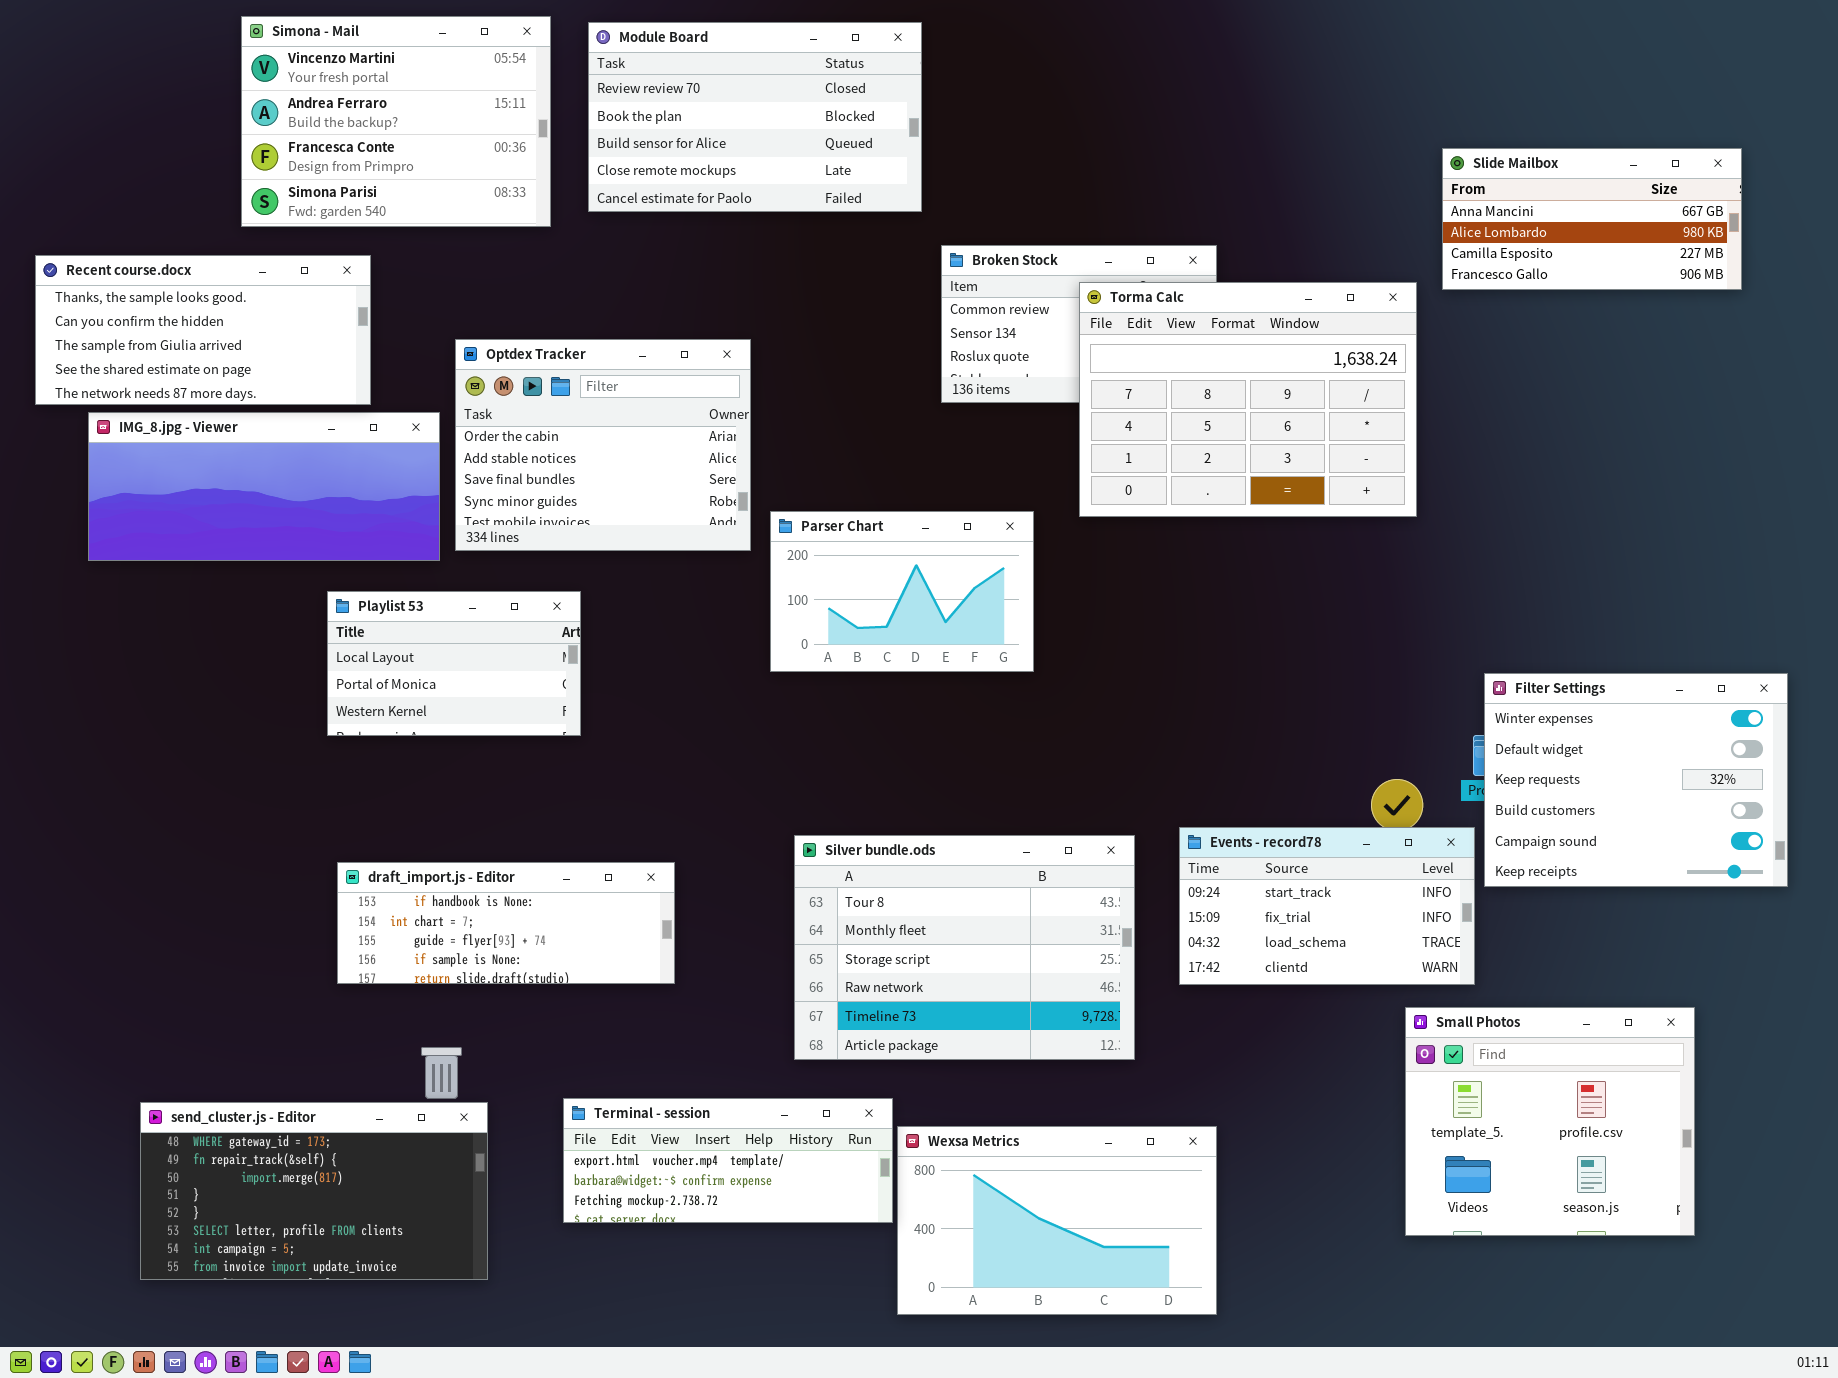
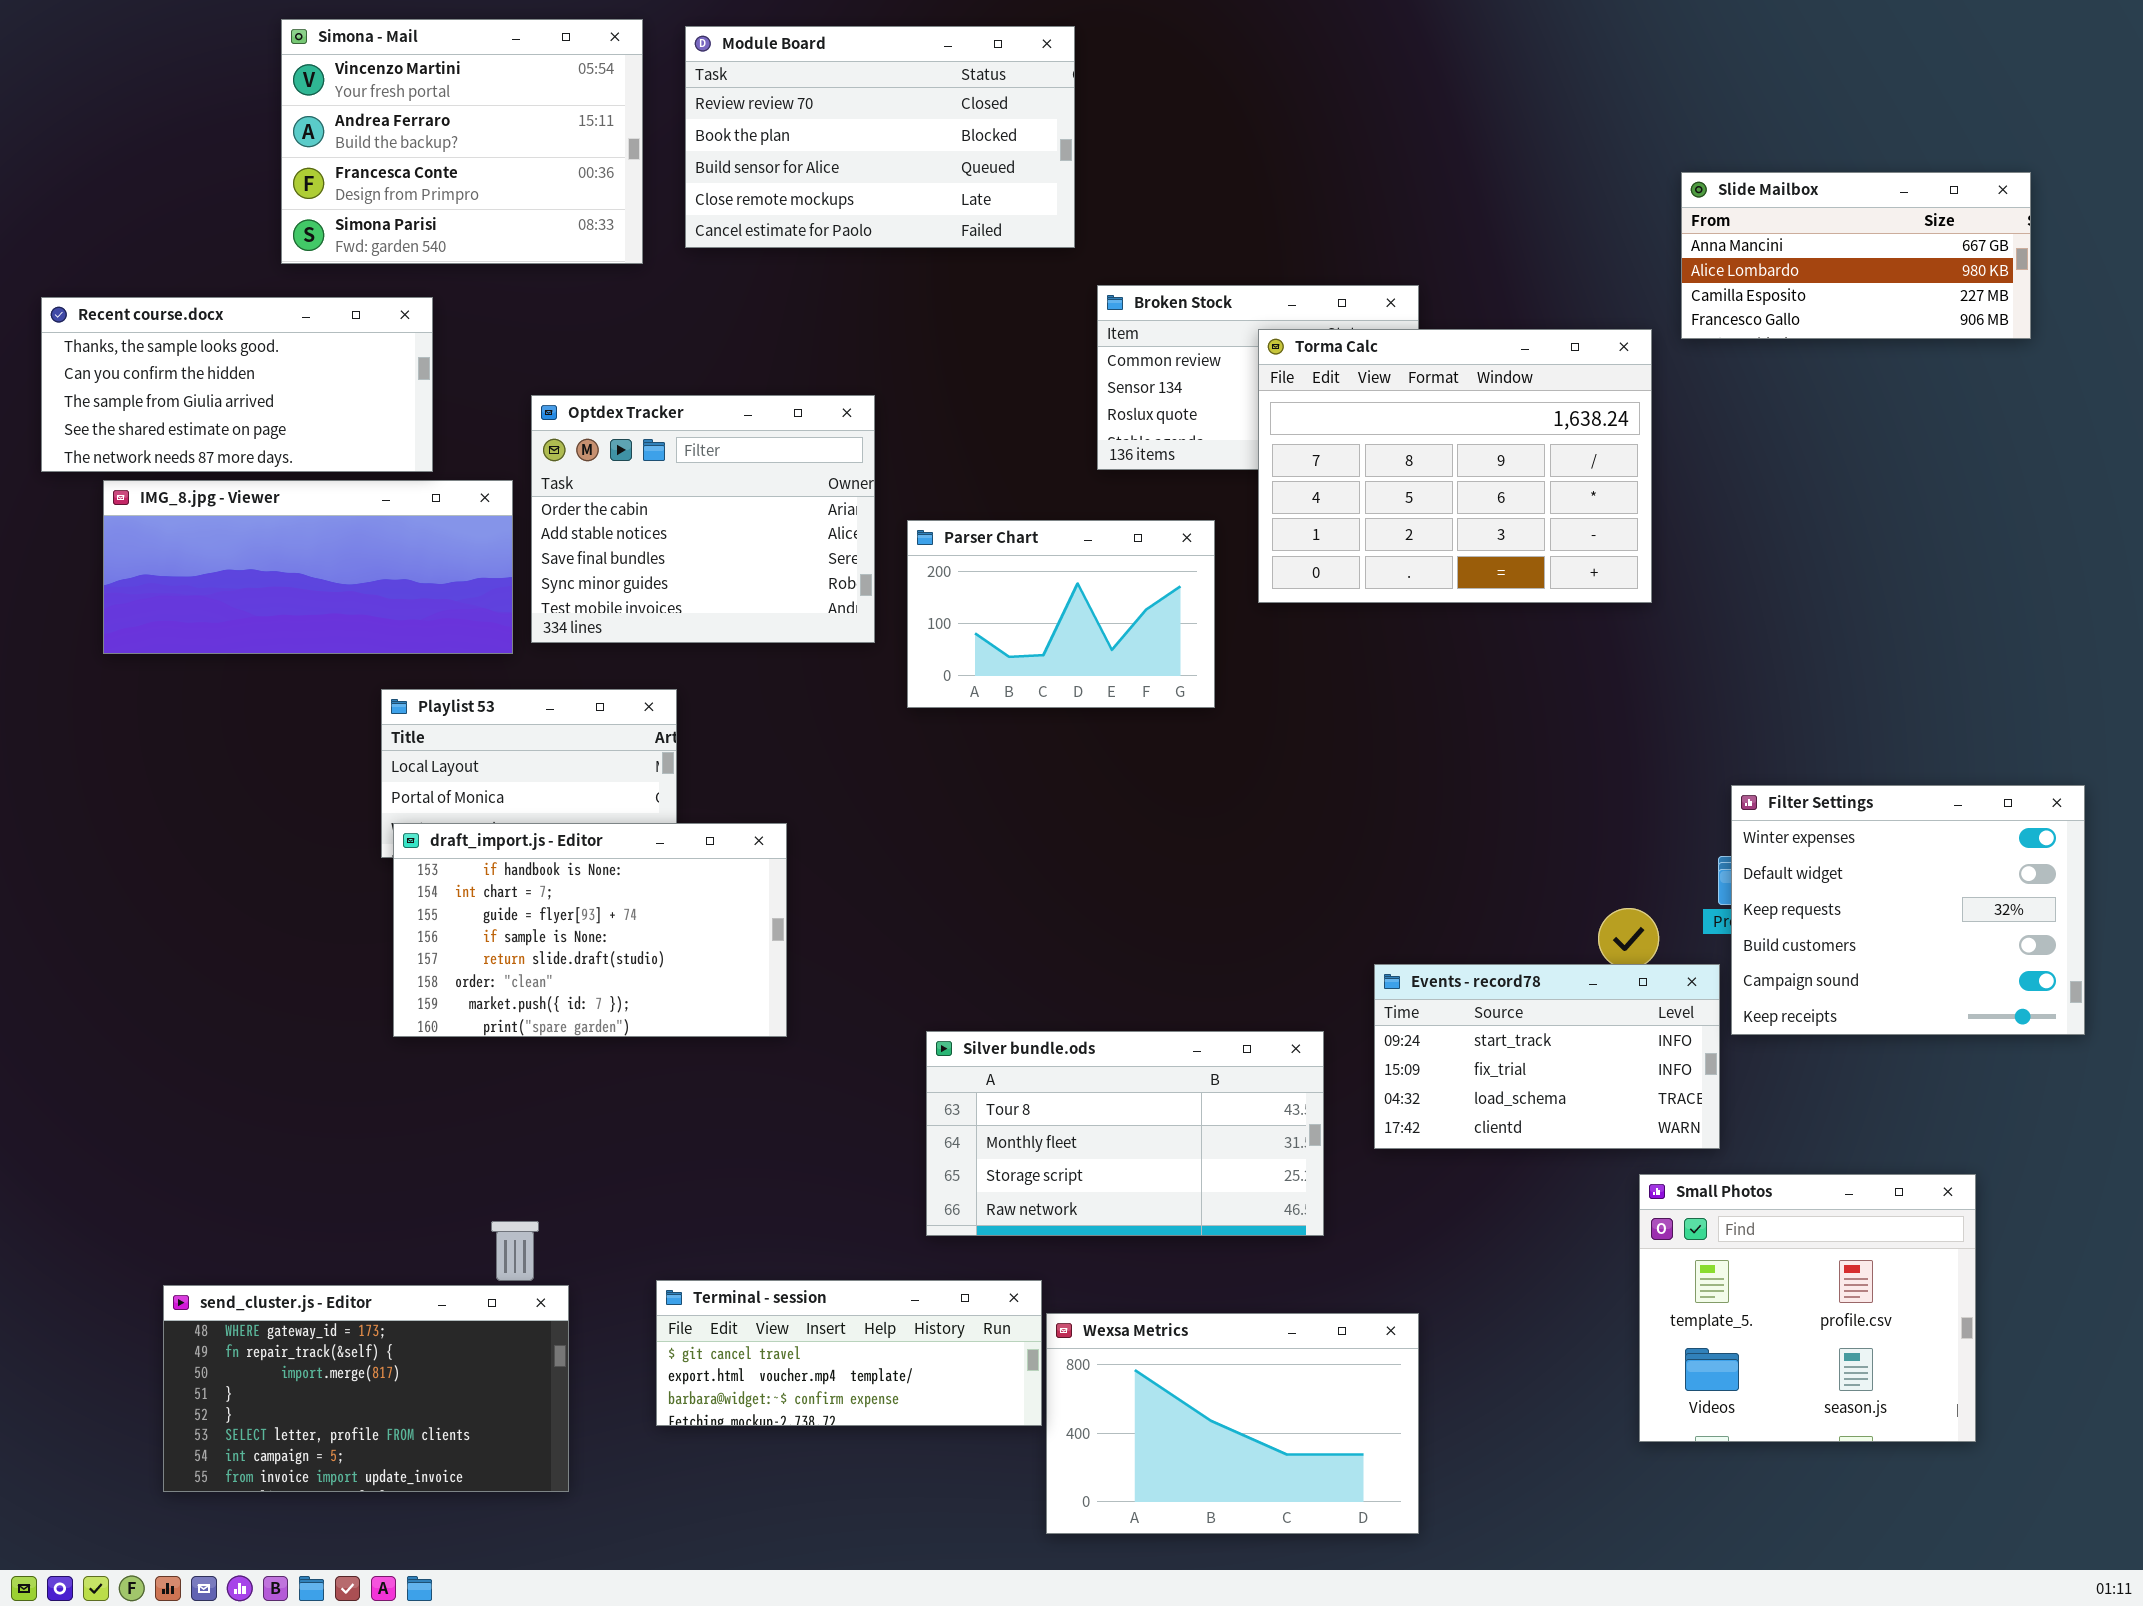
Parser Chart: [770,511,1034,672] -> [907,520,1215,708], moved
Silver bundle.ods: [794,835,1135,1060] -> [926,1031,1324,1236], resized
draft_import.js - Editor: [337,862,675,984] -> [393,823,787,1037], moved, resized
Terminal - session: [563,1098,893,1223] -> [656,1280,1042,1426], scrolled up 1 row

